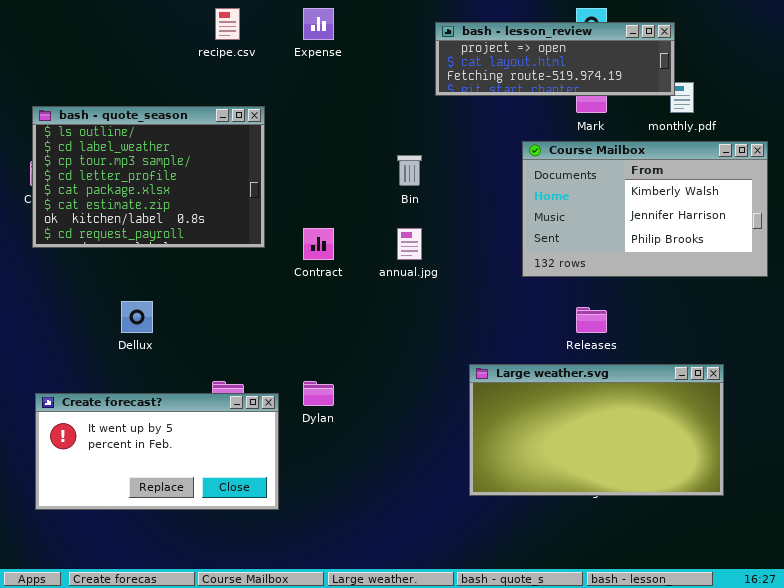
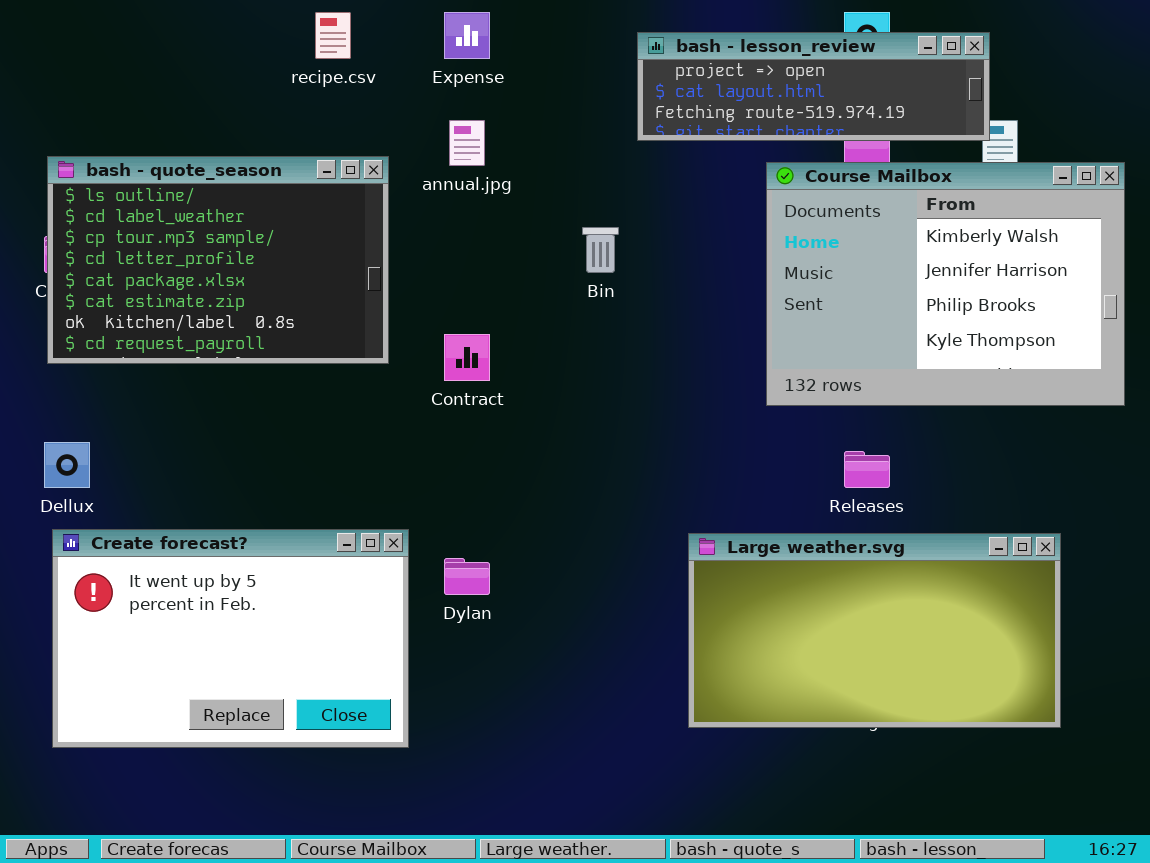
Course Mailbox: [522,141,768,277] -> [766,162,1125,406], resized
annual.jpg: [397,228,422,260] -> [449,120,485,166], moved
Dellux: [121,301,153,333] -> [44,442,90,488], moved
Create forecast?: [35,393,279,510] -> [52,529,409,748], resized

